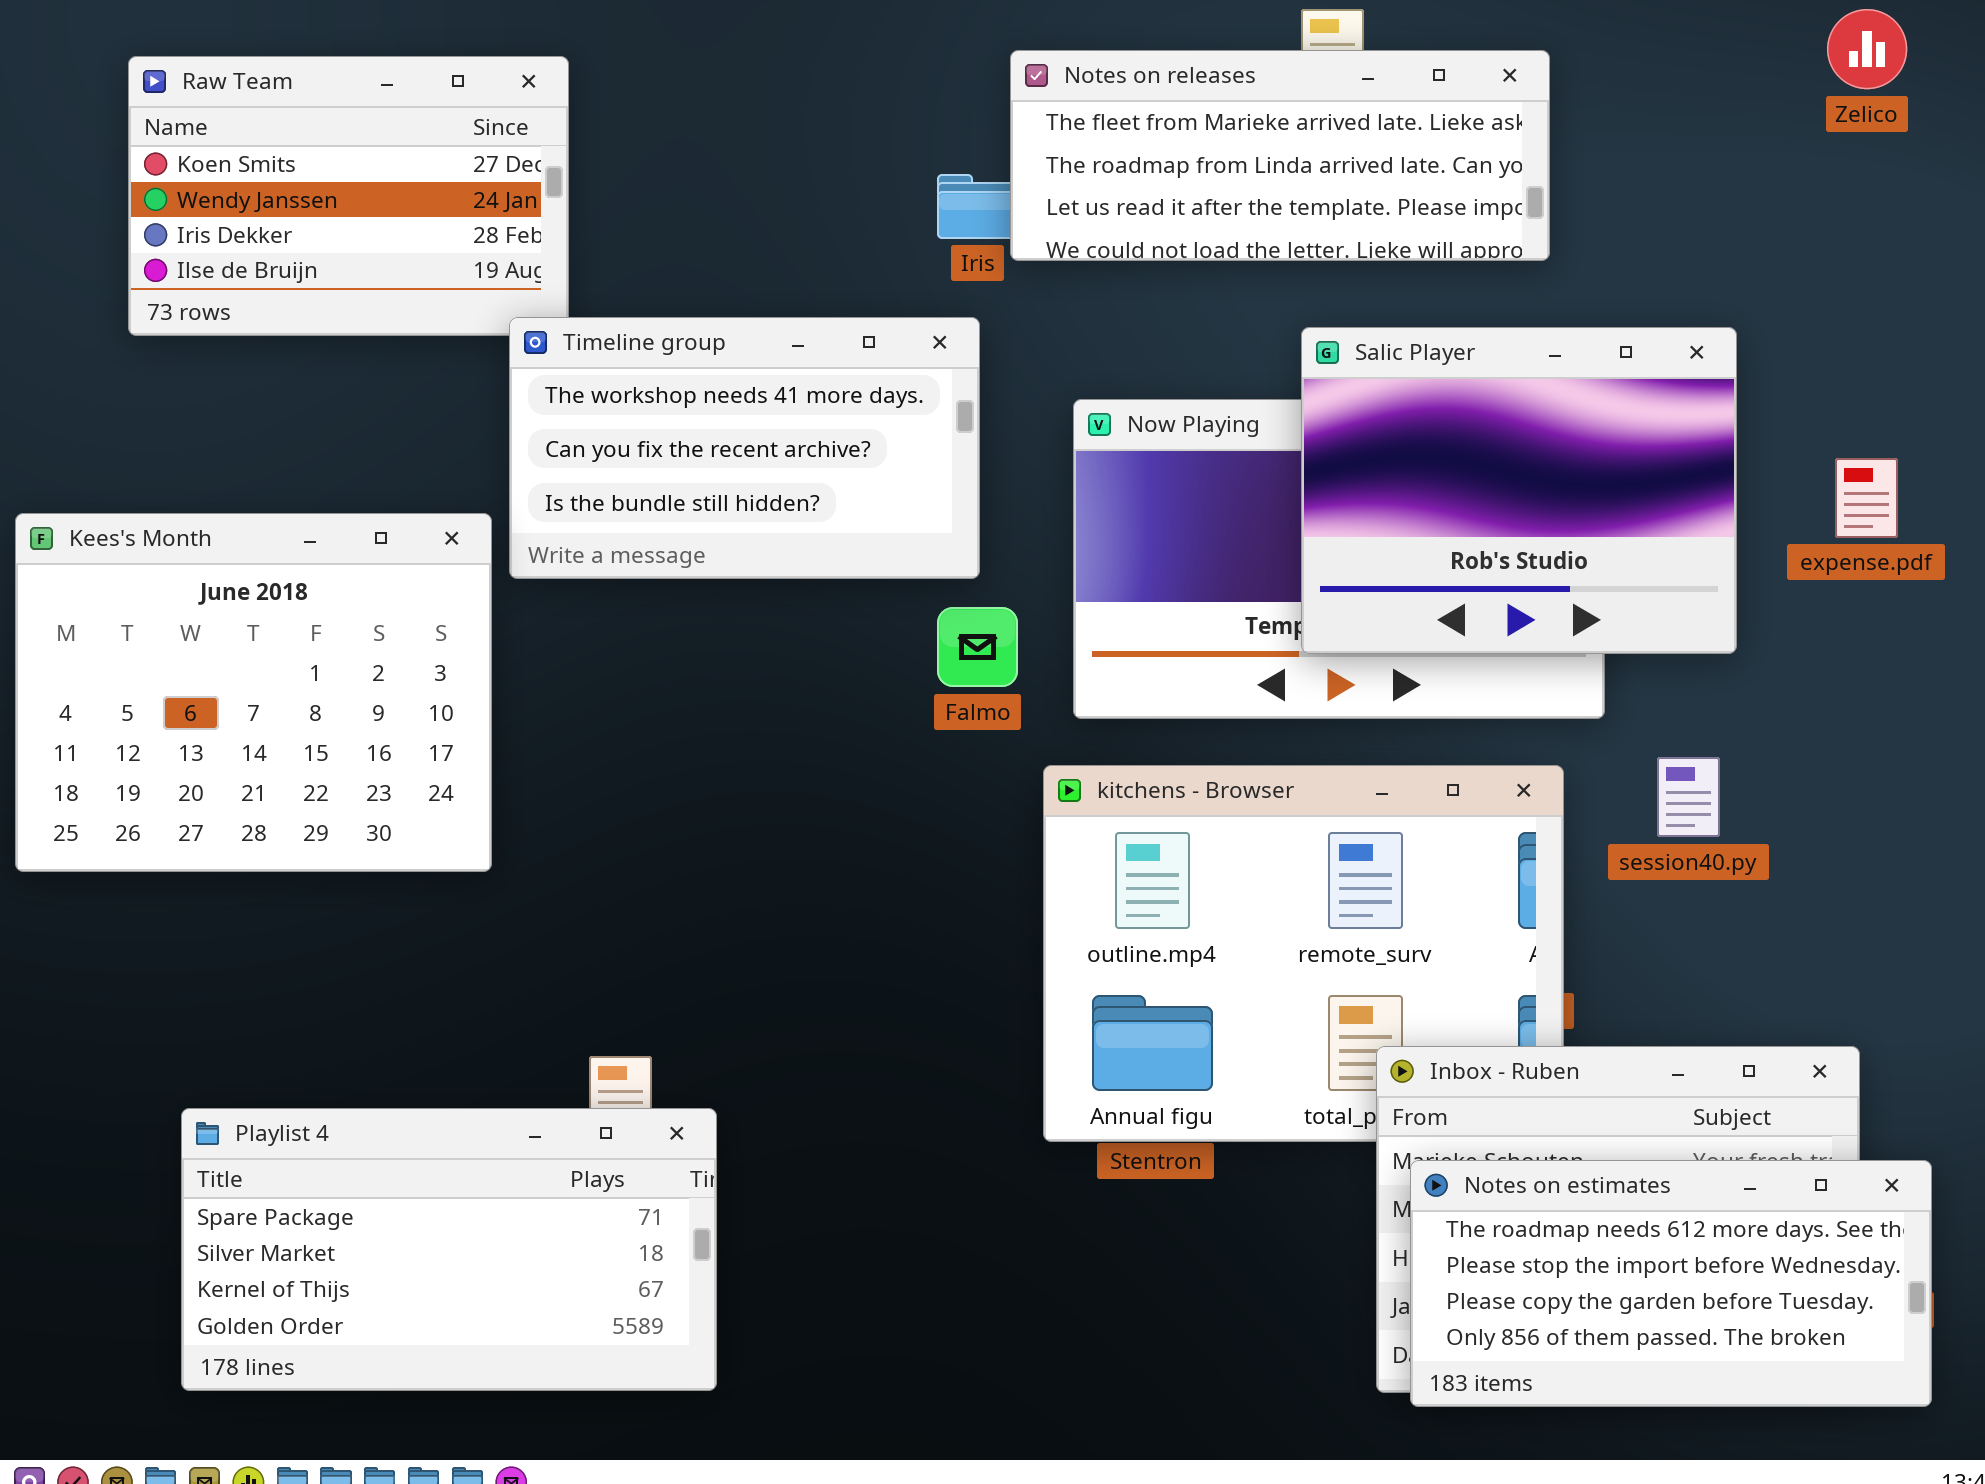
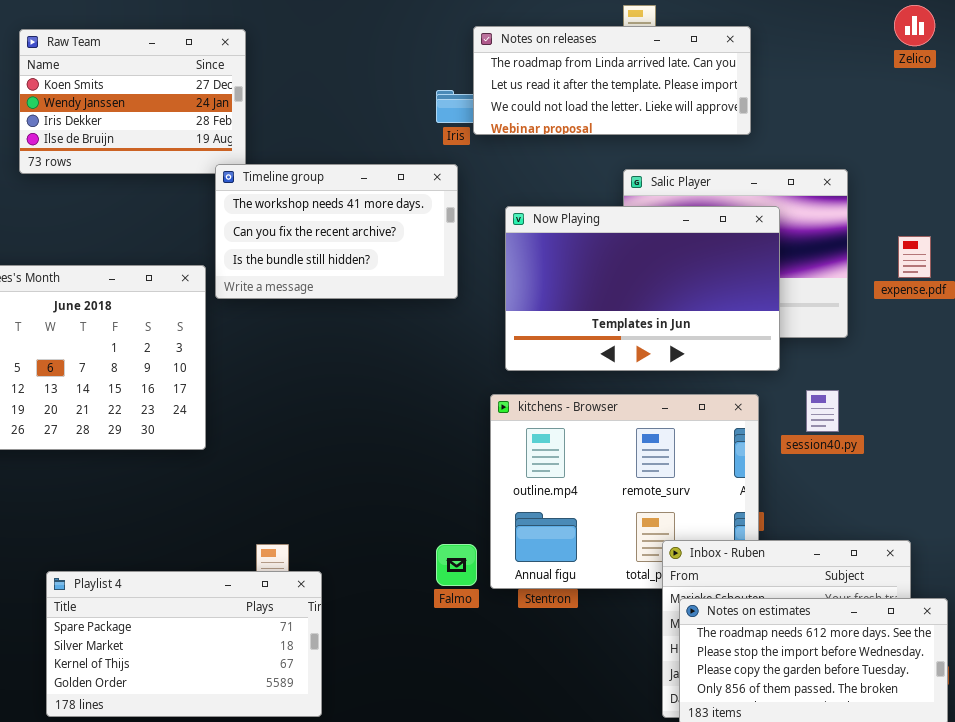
Notes on releases: [1010,50,1550,261] -> [473,26,751,135], scrolled down 1 row
Now Playing: [1073,399,1605,719] -> [505,206,780,371], raised
Falmo: [937,607,1018,687] -> [436,544,477,586], moved

